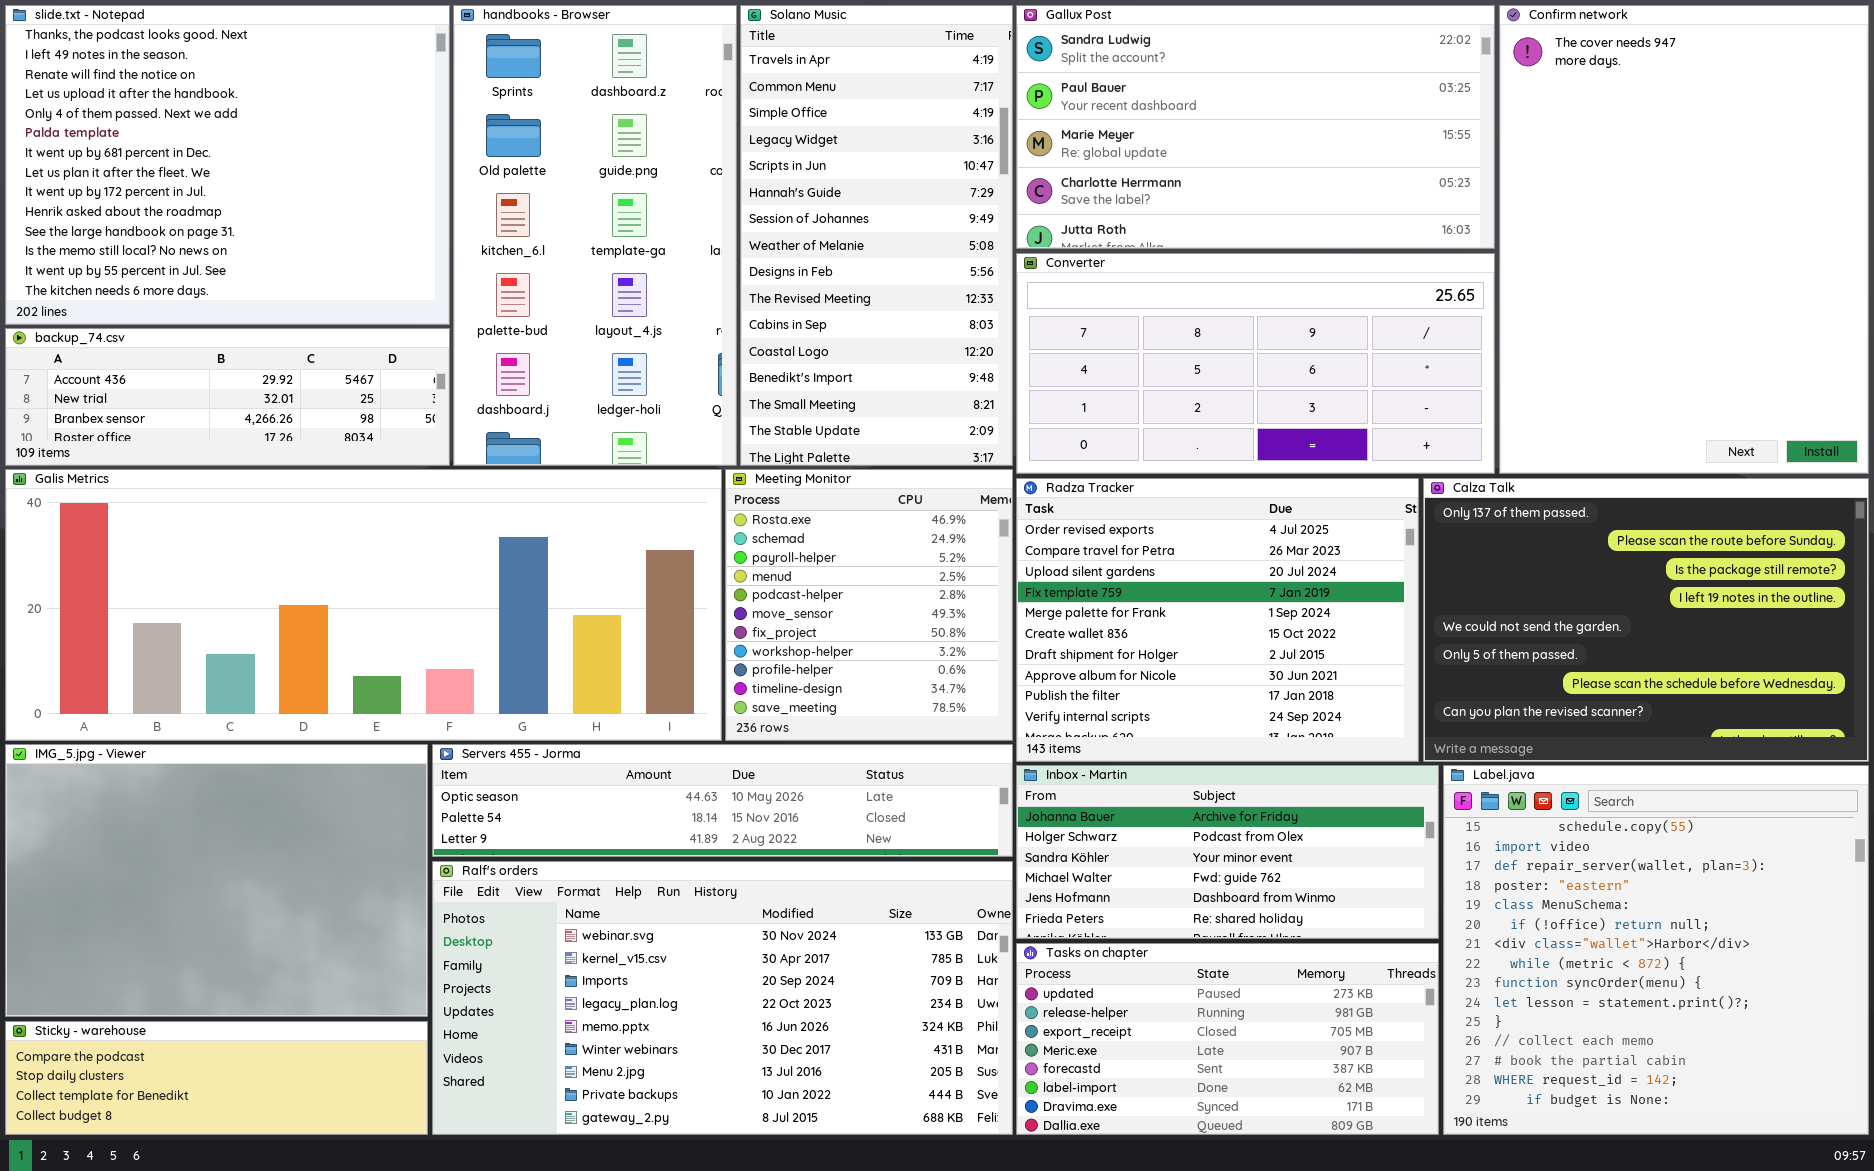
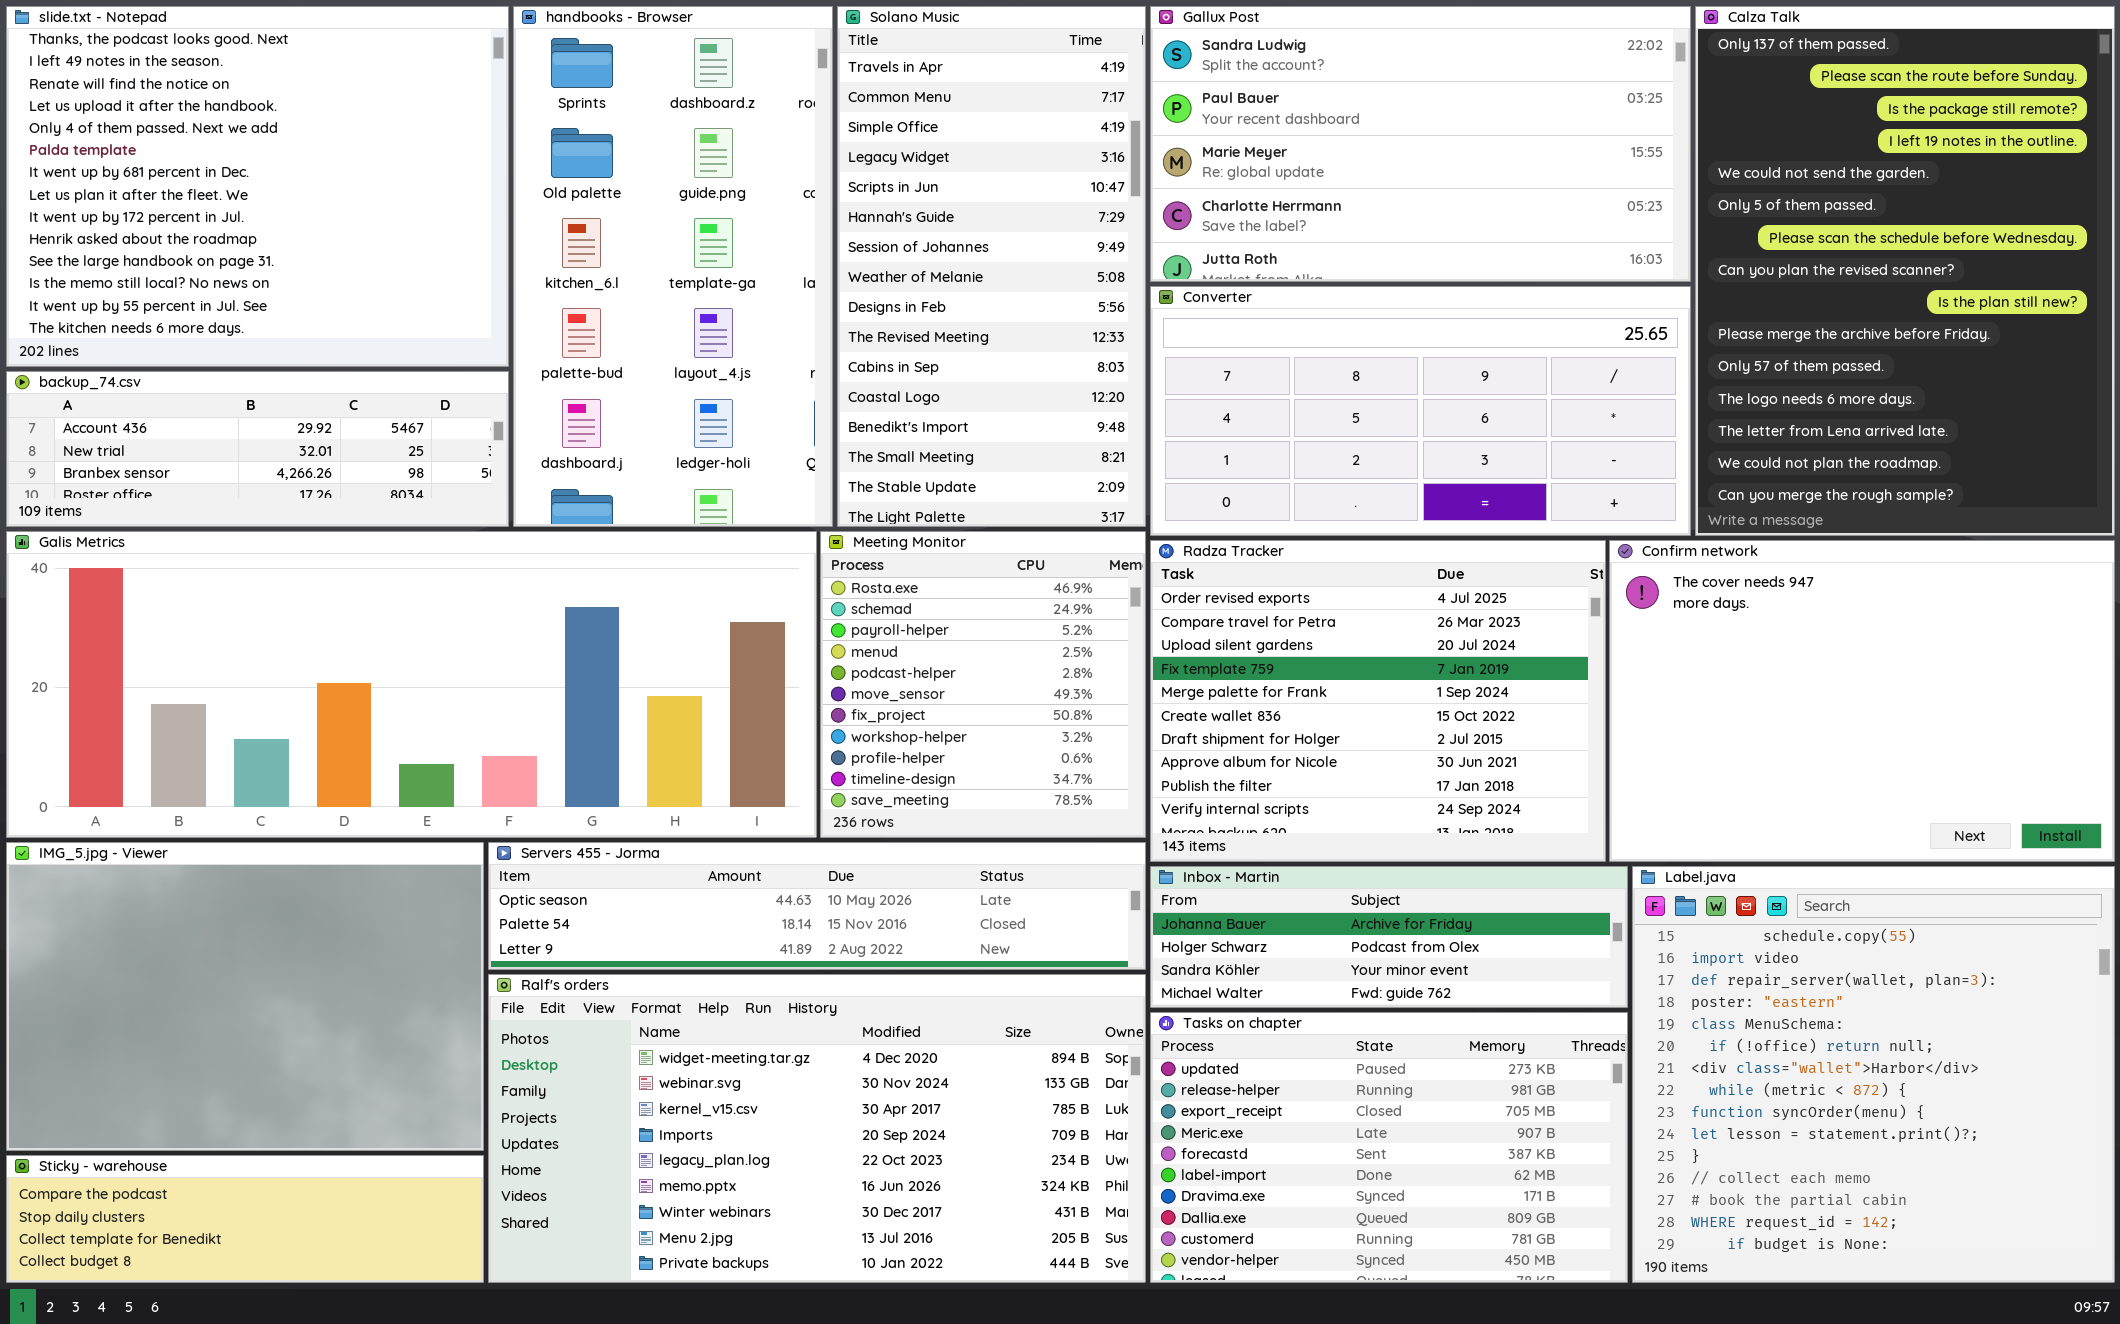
Confirm network: [1499,5,1869,474] -> [1609,540,2115,862], moved, resized
Calza Talk: [1423,478,1869,762] -> [1695,6,2115,536], moved, resized
Inbox - Martin: [1016,765,1439,939] -> [1150,866,1628,1008], resized
Ralf's orders: [432,861,1013,1135] -> [488,974,1146,1283], scrolled up 1 row
Tasks on chapter: [1016,943,1439,1135] -> [1150,1012,1628,1283], resized

